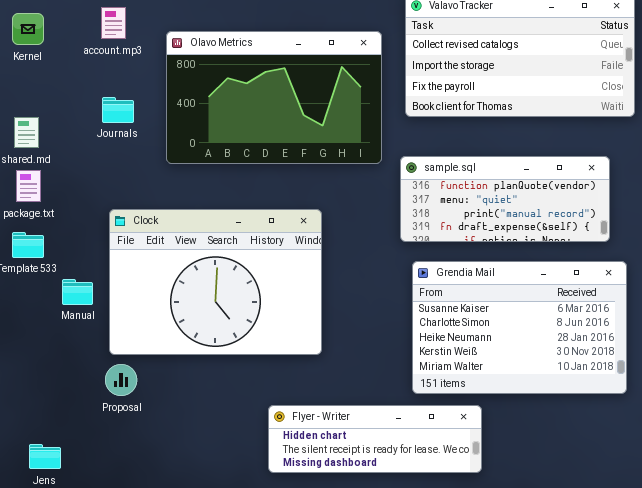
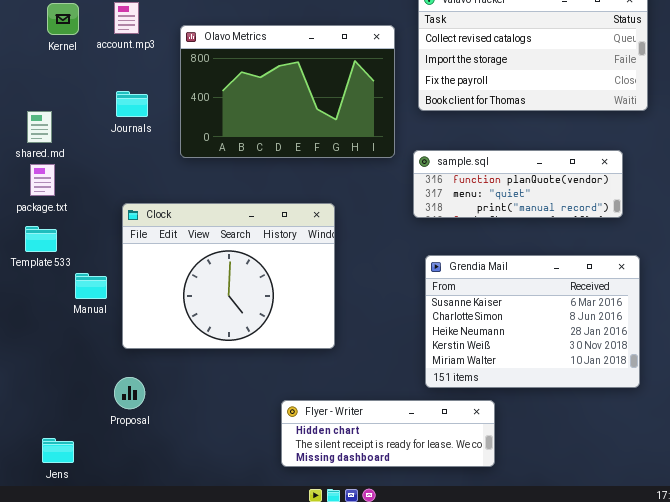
Kernel: [12,13,44,45] -> [47,3,79,35], moved
sample.sql: [400,156,610,242] -> [413,150,623,218], resized
Proposal: [105,364,137,396] -> [114,377,145,409], moved

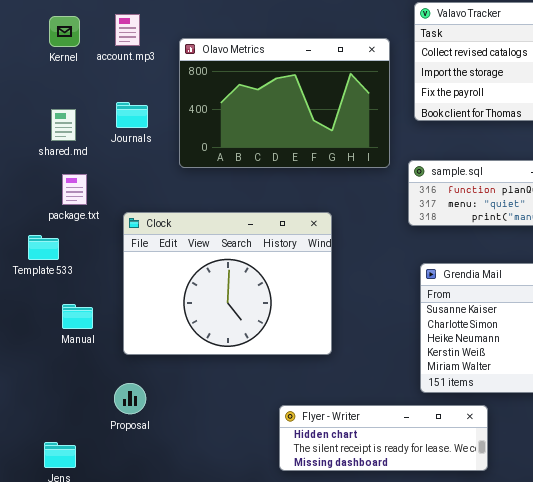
shared.md: [27,111,52,143] -> [51,109,76,141], moved
package.txt: [30,164,55,196] -> [62,174,87,205], moved
Manual: [75,273,107,299] -> [62,304,93,329], moved

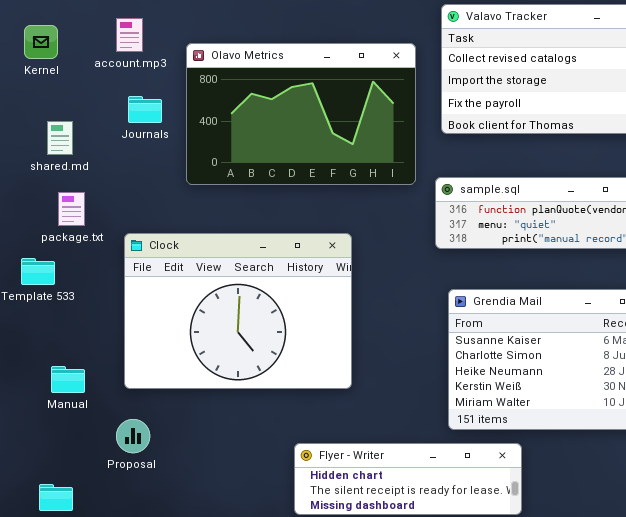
Kernel: [49,16,80,47] -> [24,25,58,59], moved
Journals: [116,102,148,128] -> [128,96,162,123], moved
Manual: [62,304,93,329] -> [51,366,85,393], moved

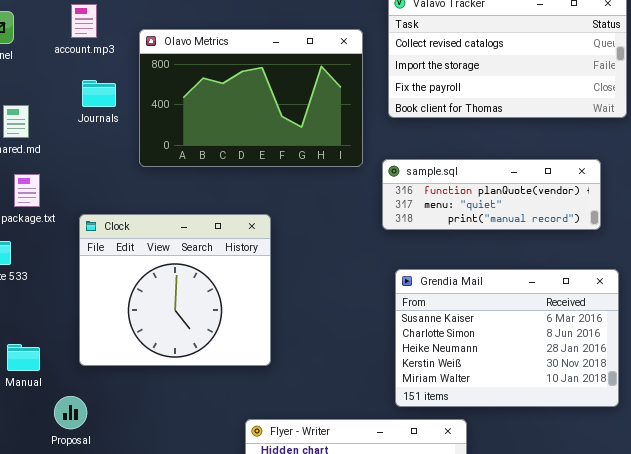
Clock: [124,233,352,389] -> [79,214,271,366], resized
Proposal: [116,419,150,453] -> [54,396,87,429], moved

